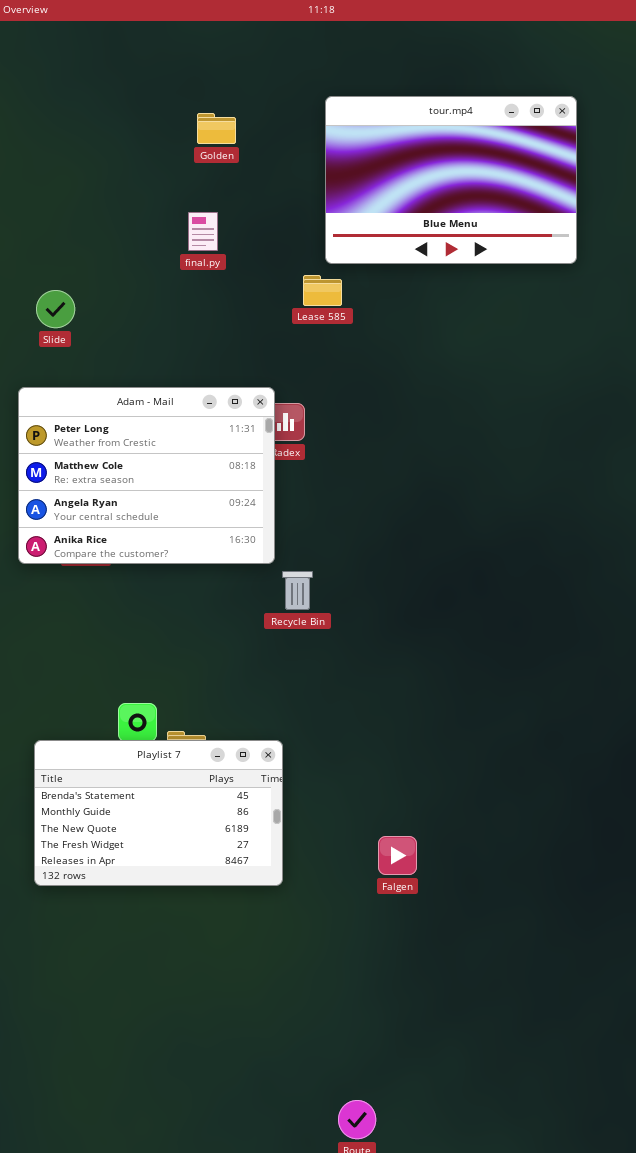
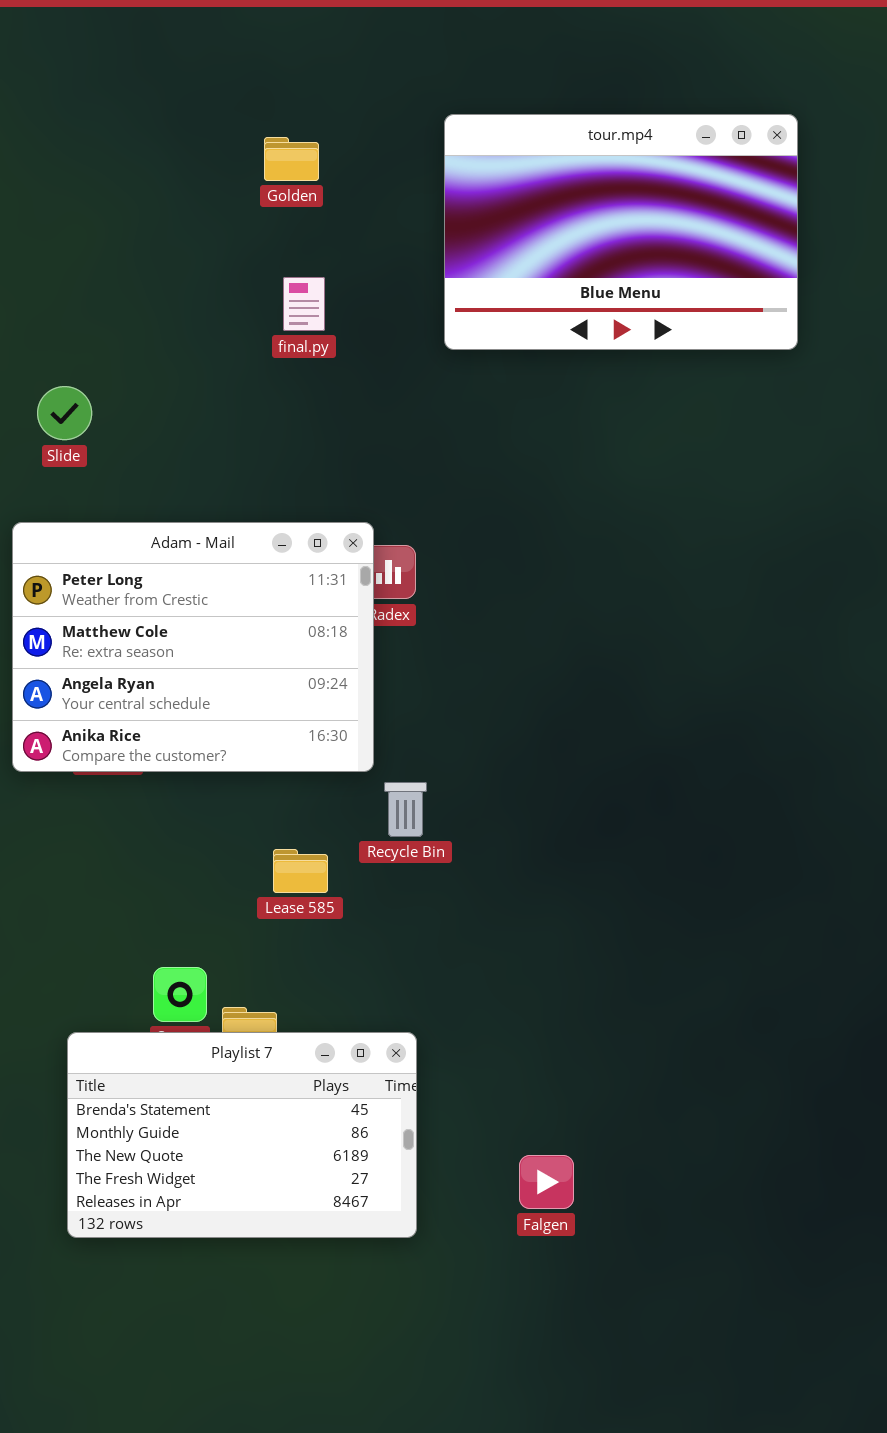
final.py: [188,212,218,251] -> [283,277,325,331], moved
Lease 585: [303,275,342,306] -> [273,849,328,893], moved
Playlist 7: [34,740,283,886] -> [67,1032,417,1238], moved

